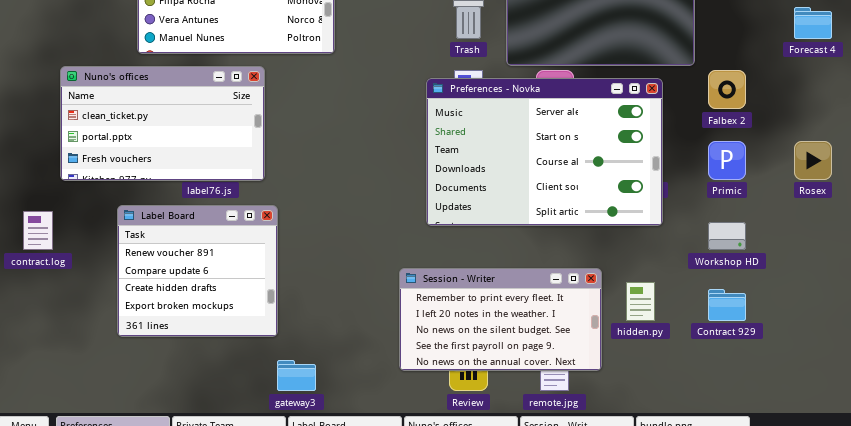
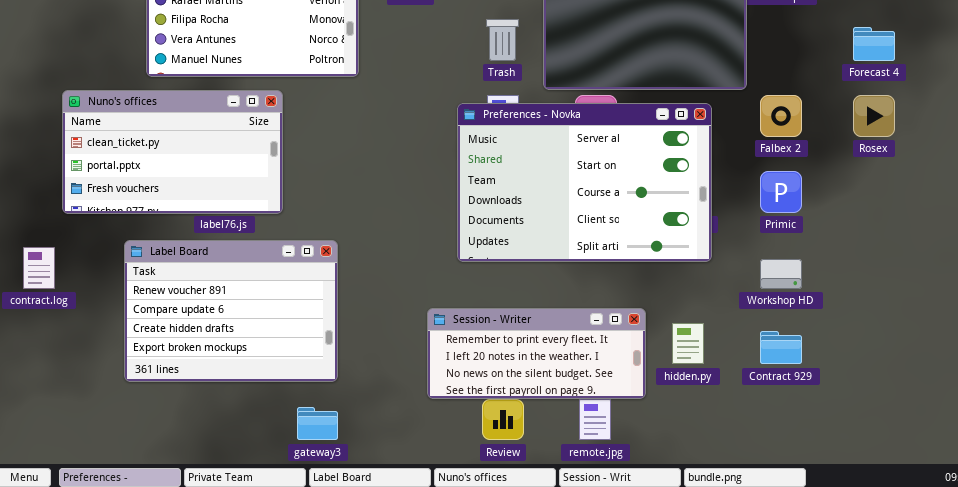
Rosex: [794,141,832,180] -> [853,95,895,137], moved
Label Board: [117,205,278,337] -> [124,240,338,382], resized
Session - Writer: [399,268,602,371] -> [427,308,646,399], resized

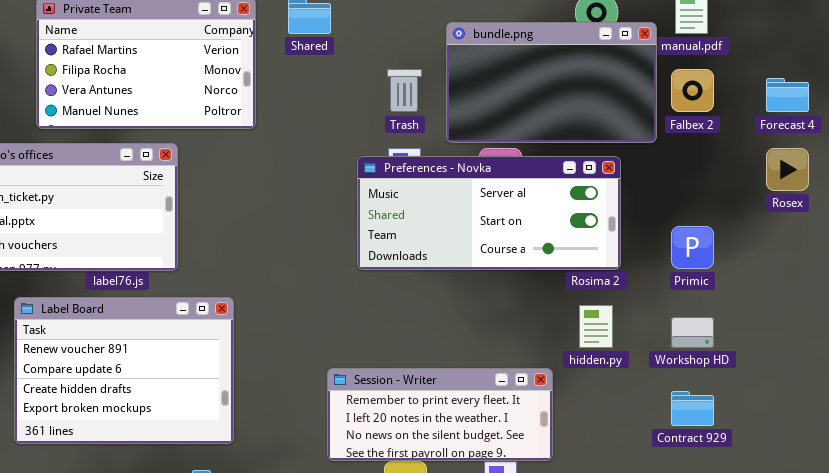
Falbex 2: [760,95,802,137] -> [671,69,714,112], moved
Preferences - Novka: [457,103,712,262] -> [357,156,621,270], resized
hidden.py: [672,323,704,364] -> [579,305,613,348], moved

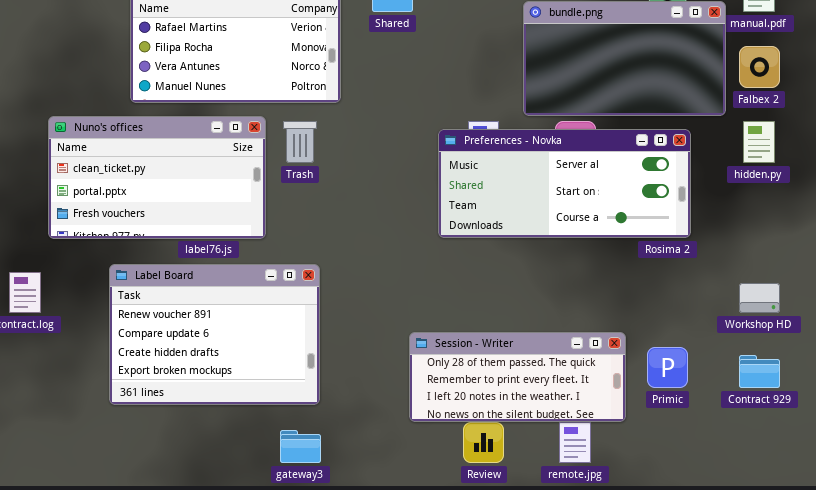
Trash: [387,69,422,112] -> [283,121,317,163], moved
Primic: [671,226,714,269] -> [647,347,688,388], moved
hidden.py: [579,305,613,348] -> [743,121,775,163], moved
Session - Writer: [327,368,553,461] -> [409,332,626,422], scrolled up 1 row

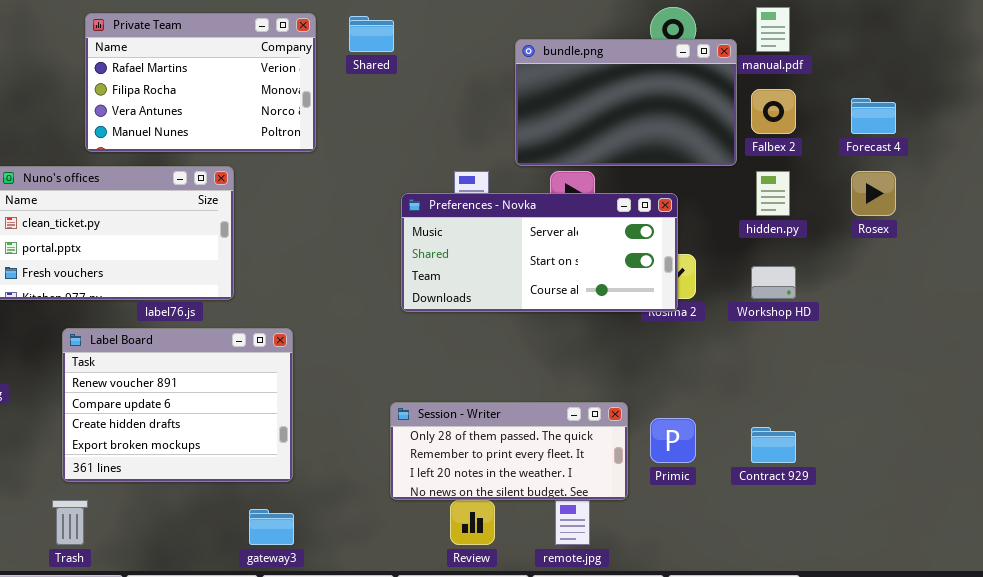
Trash: [283,121,317,163] -> [52,500,88,545], moved
Preferences - Novka: [438,129,691,238] -> [401,193,678,312], moved
Workshop HD: [739,283,780,313] -> [751,266,796,299], moved

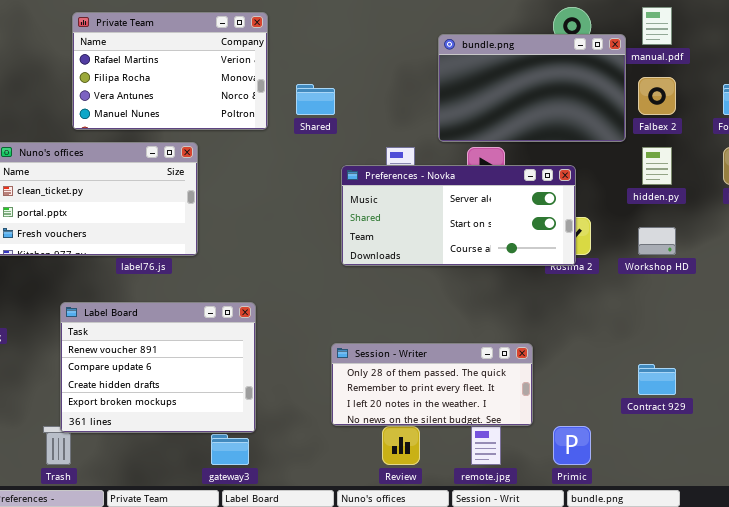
Shared: [349,16,394,52] -> [296,84,335,115], moved
Label Board: [62,328,293,482] -> [60,302,256,433], moved
Primic: [650,418,696,463] -> [553,426,591,465], moved

